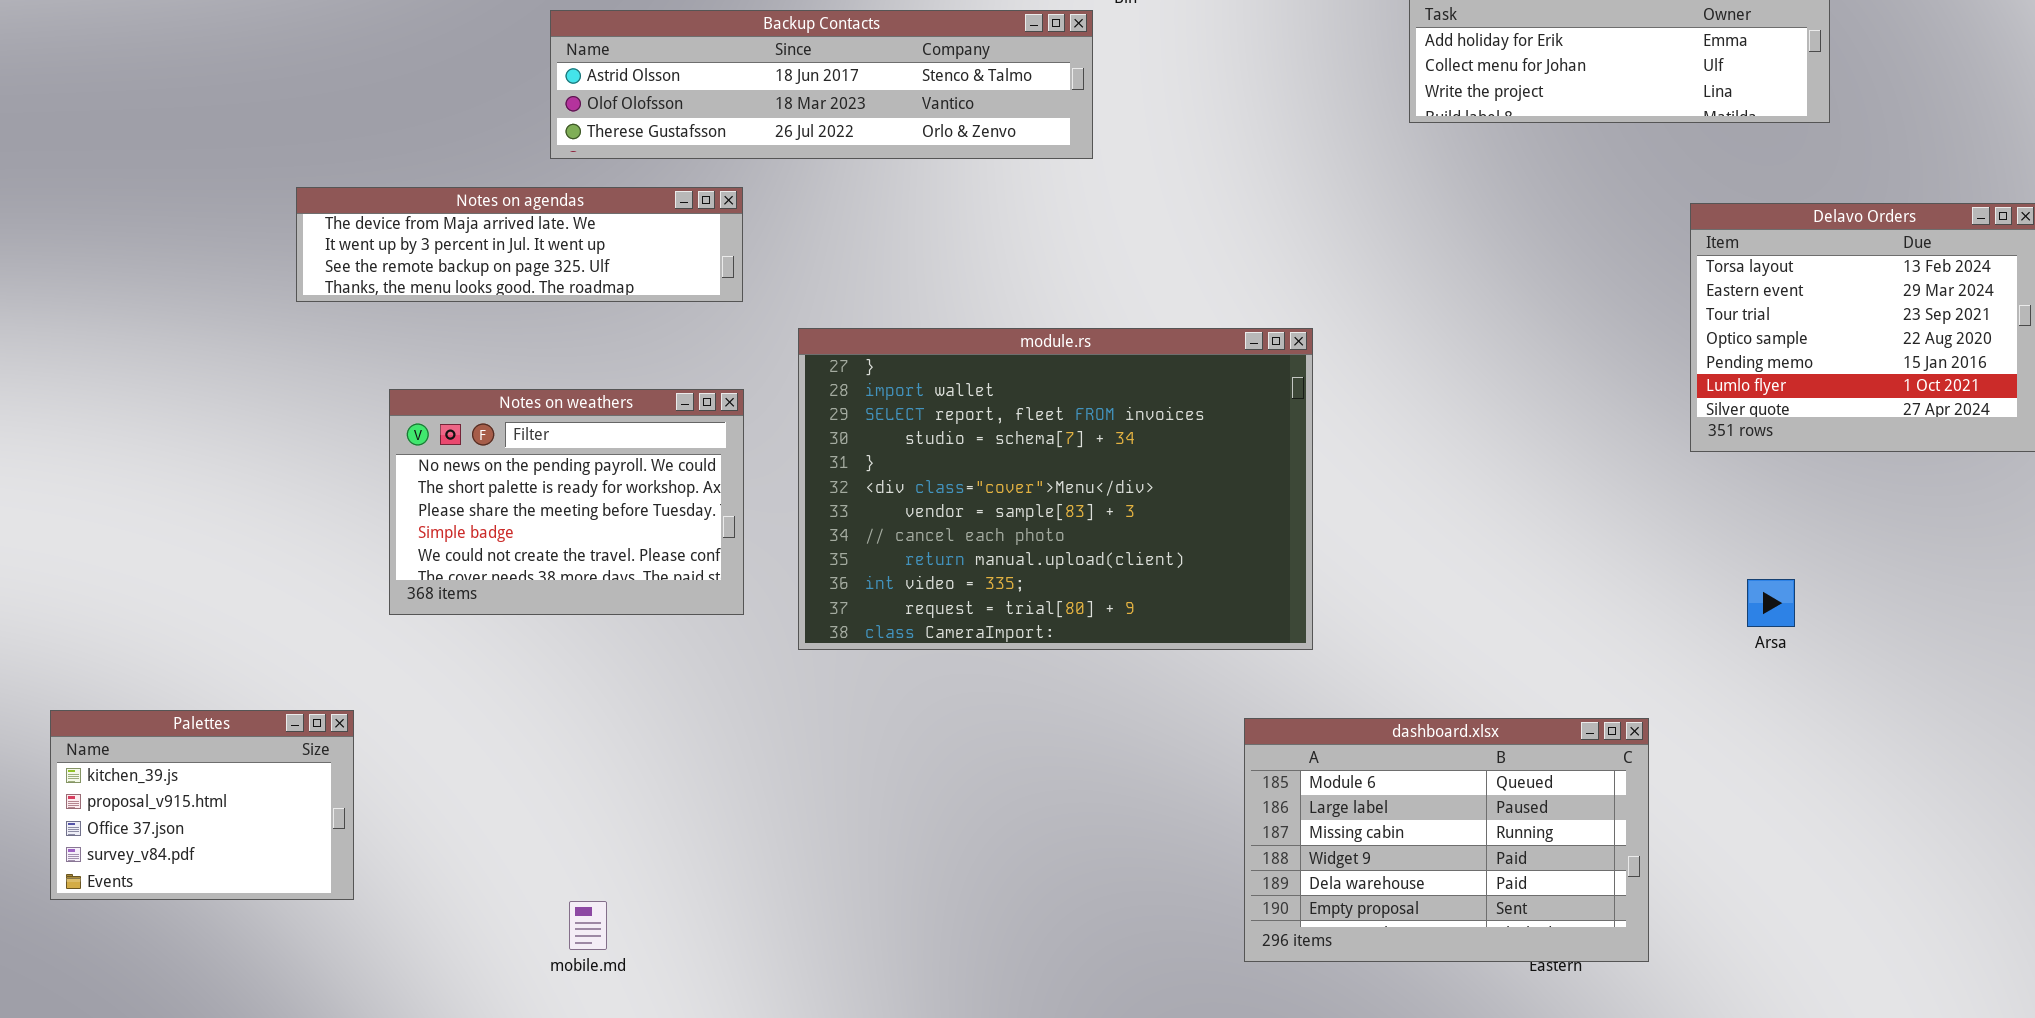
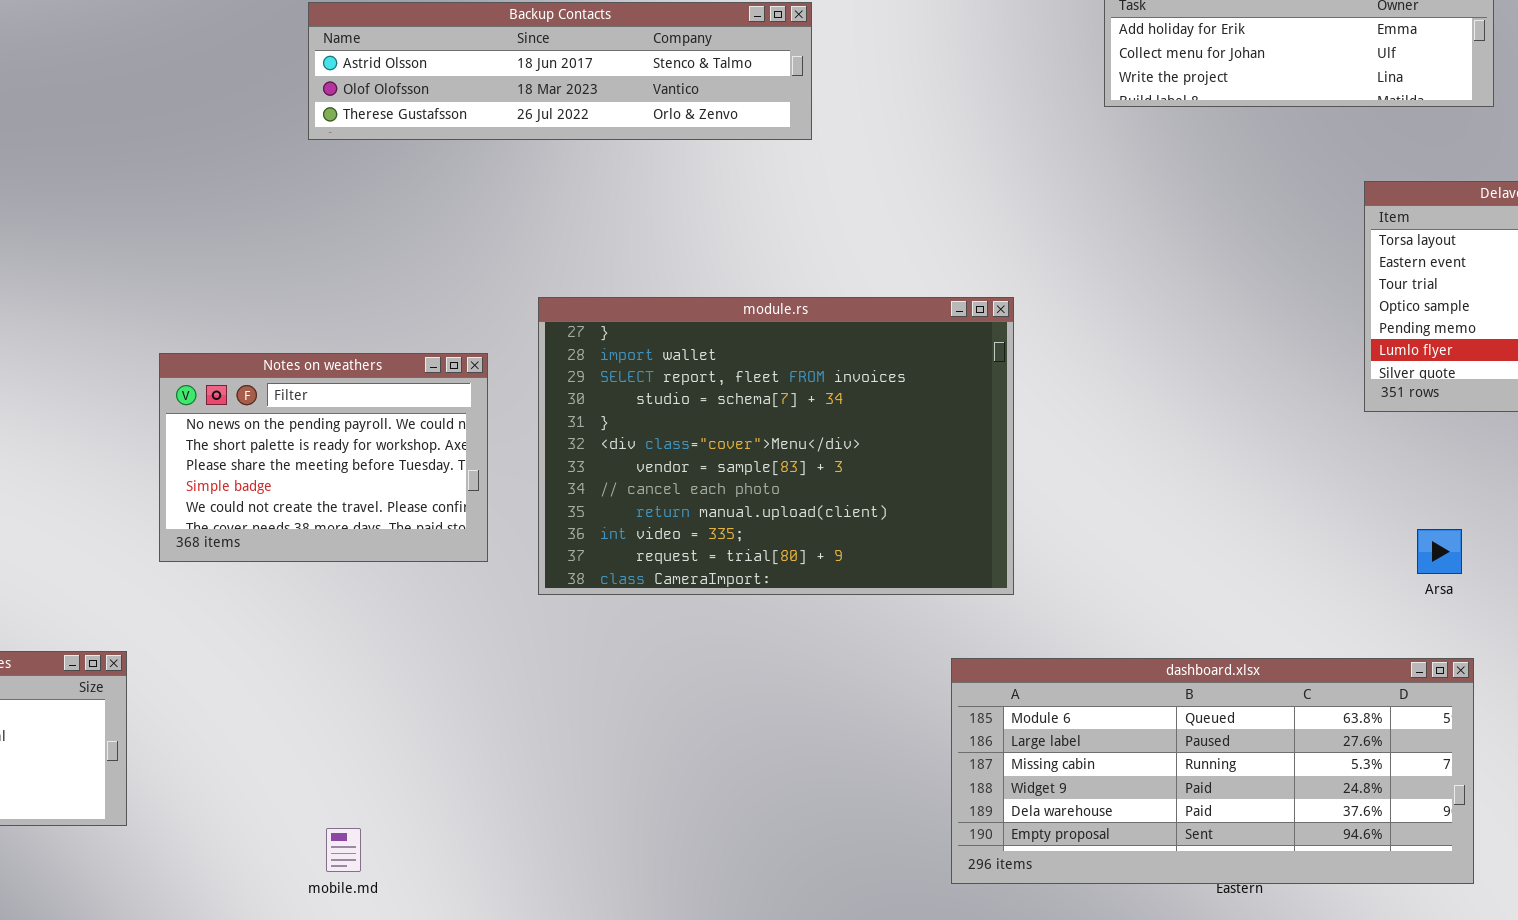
Notes on agendas: [296,187,743,302] -> none, closed
dashboard.xlsx: [1244,718,1649,962] -> [951,658,1474,884], resized

